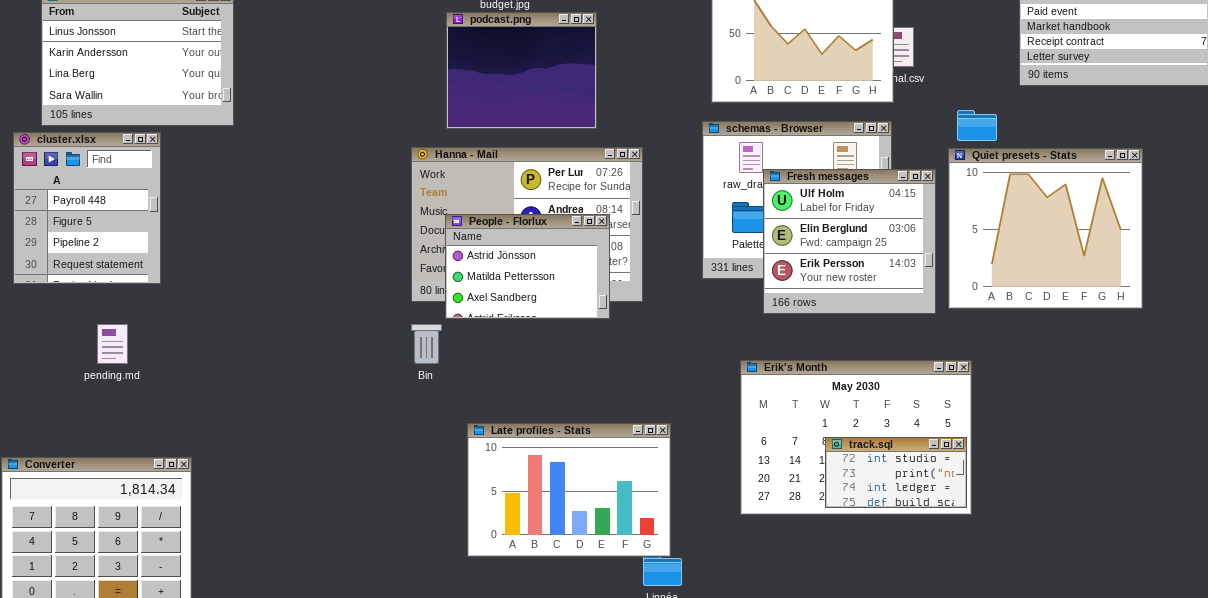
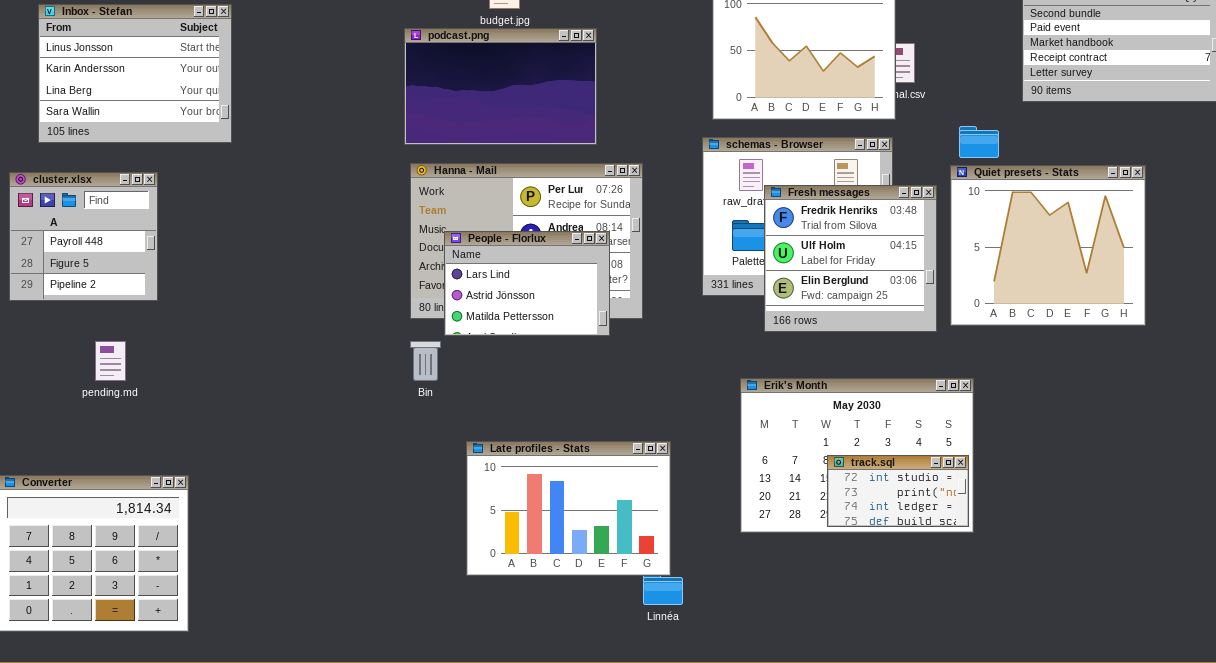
podcast.png: [446,12,597,129] -> [404,28,597,145], resized
cluster.xlsx: [13,132,161,284] -> [9,172,158,301], resized
Fresh messages: [763,169,936,314] -> [764,185,937,332], scrolled up 1 row
People - Florlux: [445,214,610,319] -> [444,231,610,336], scrolled up 1 row

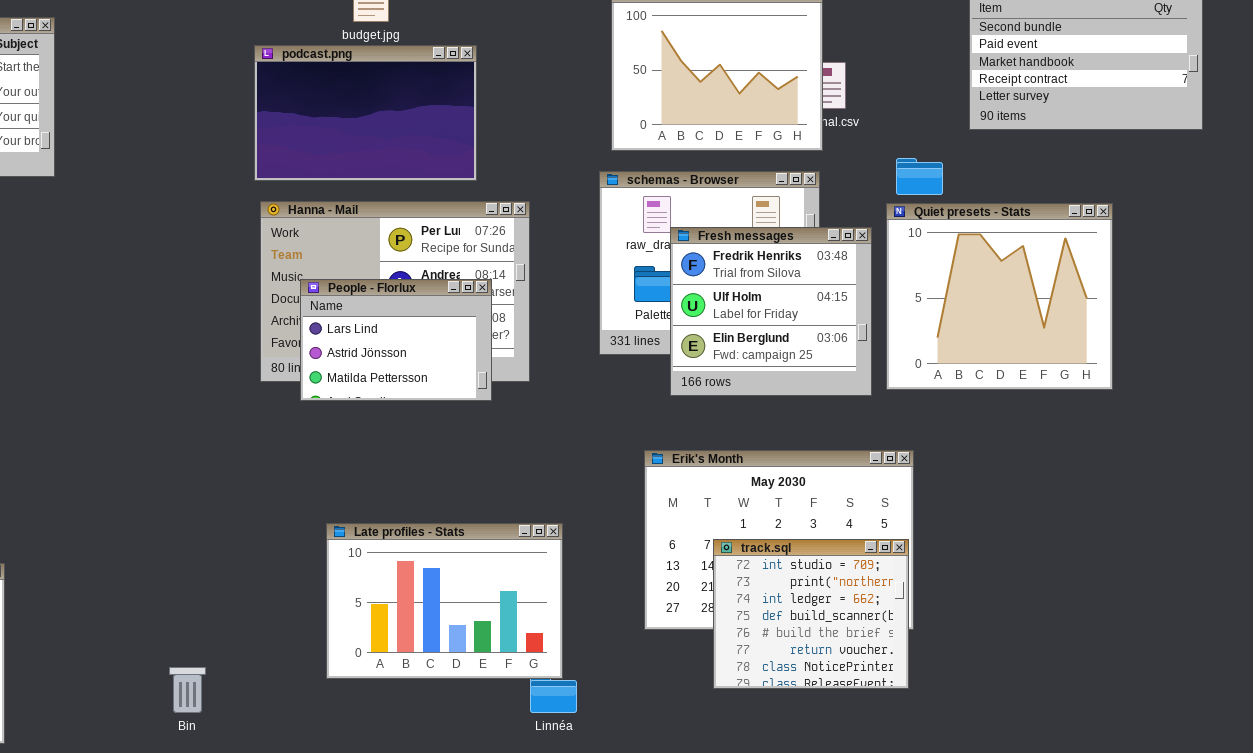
Bin: [410,341,441,381] -> [169,667,206,713], moved
track.sql: [827,455,969,527] -> [713,539,909,689], resized

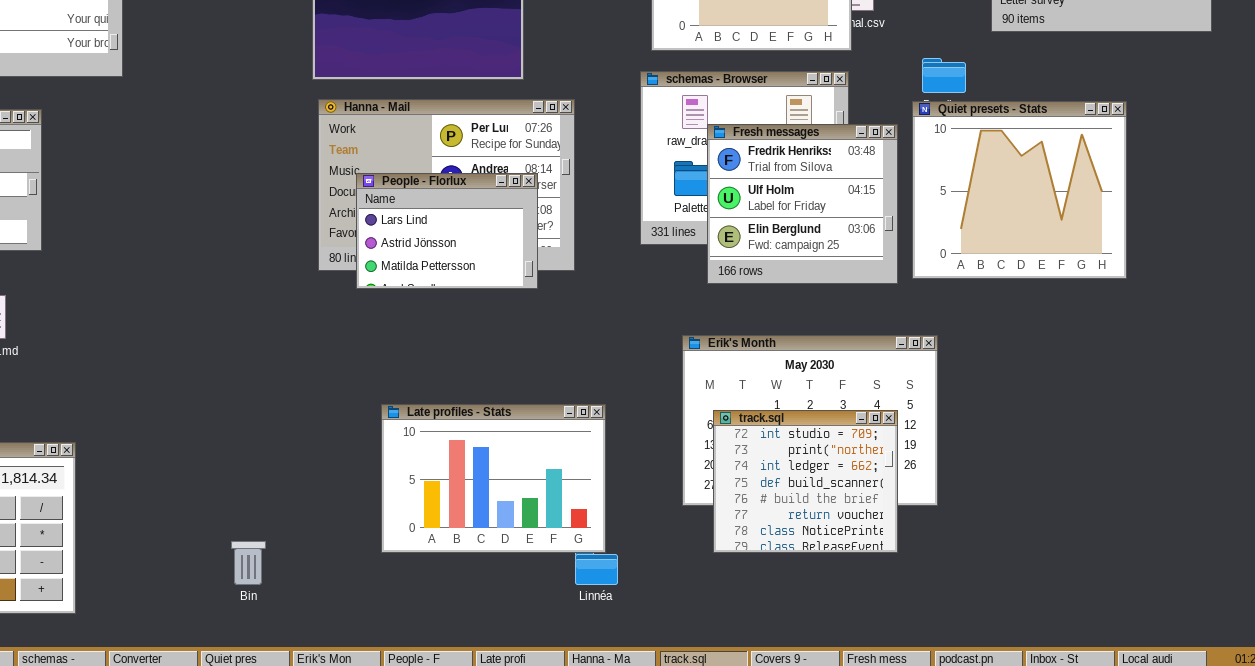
track.sql: [713,539,909,689] -> [713,410,898,553], moved

